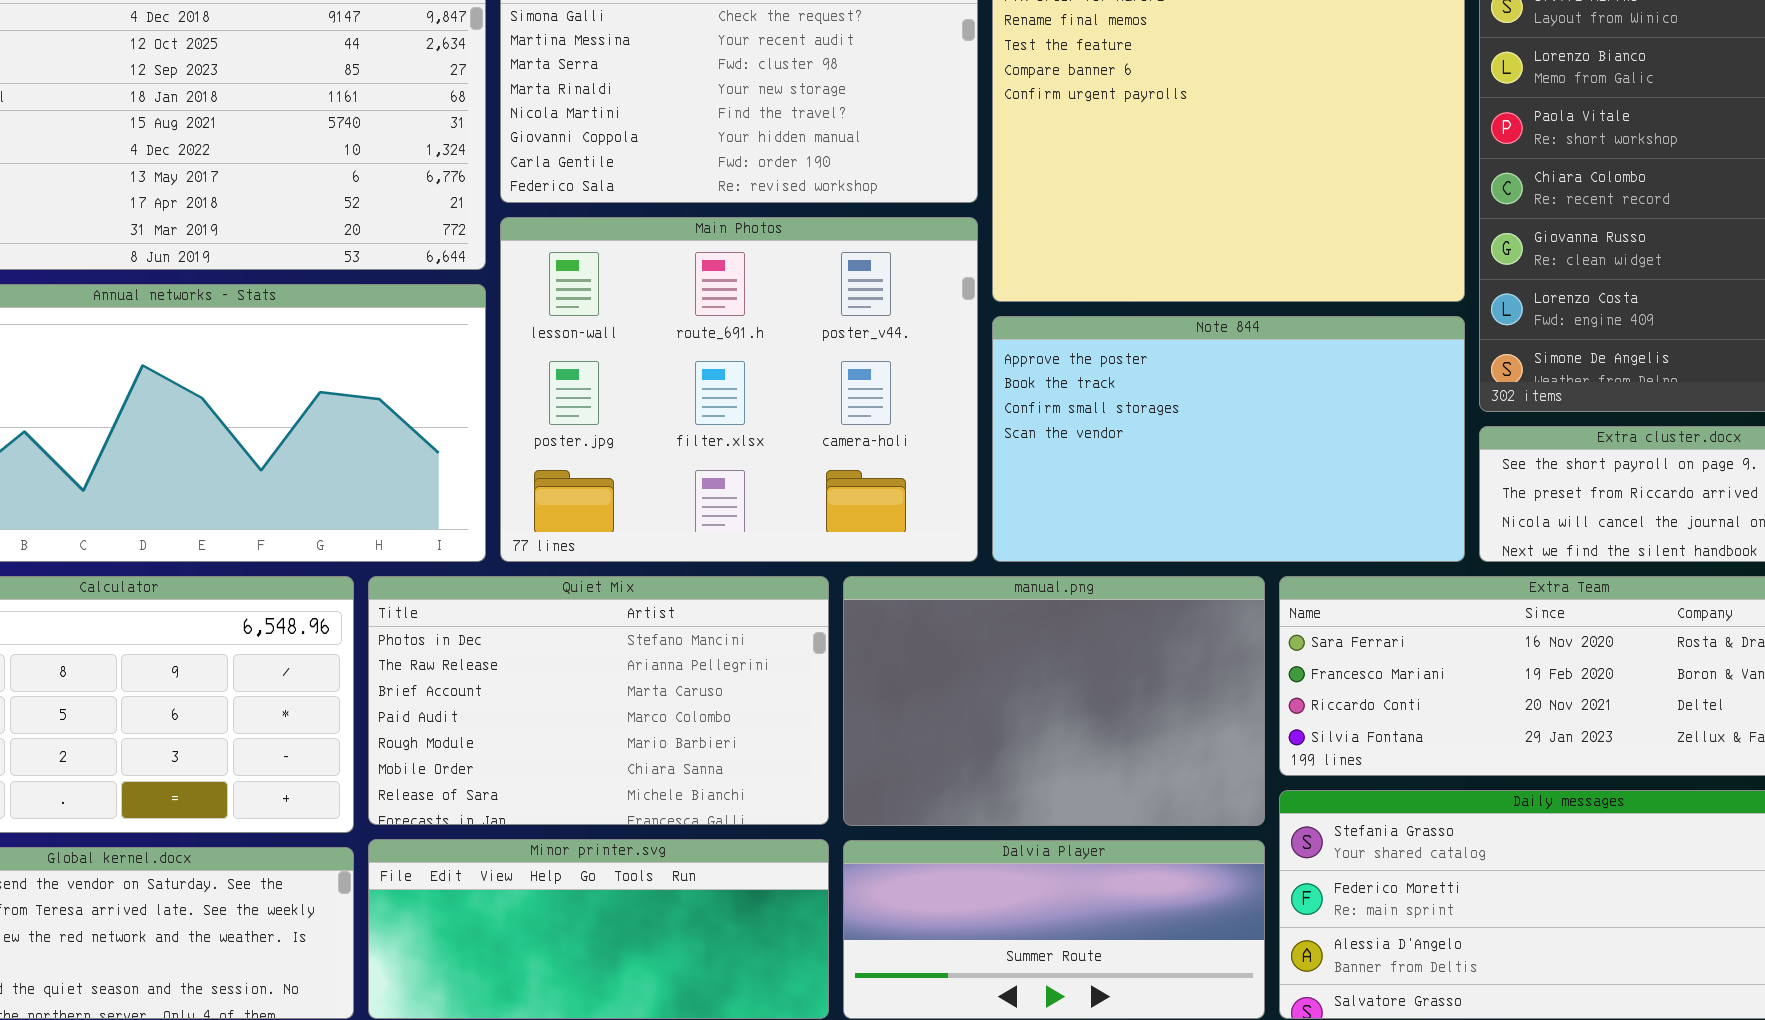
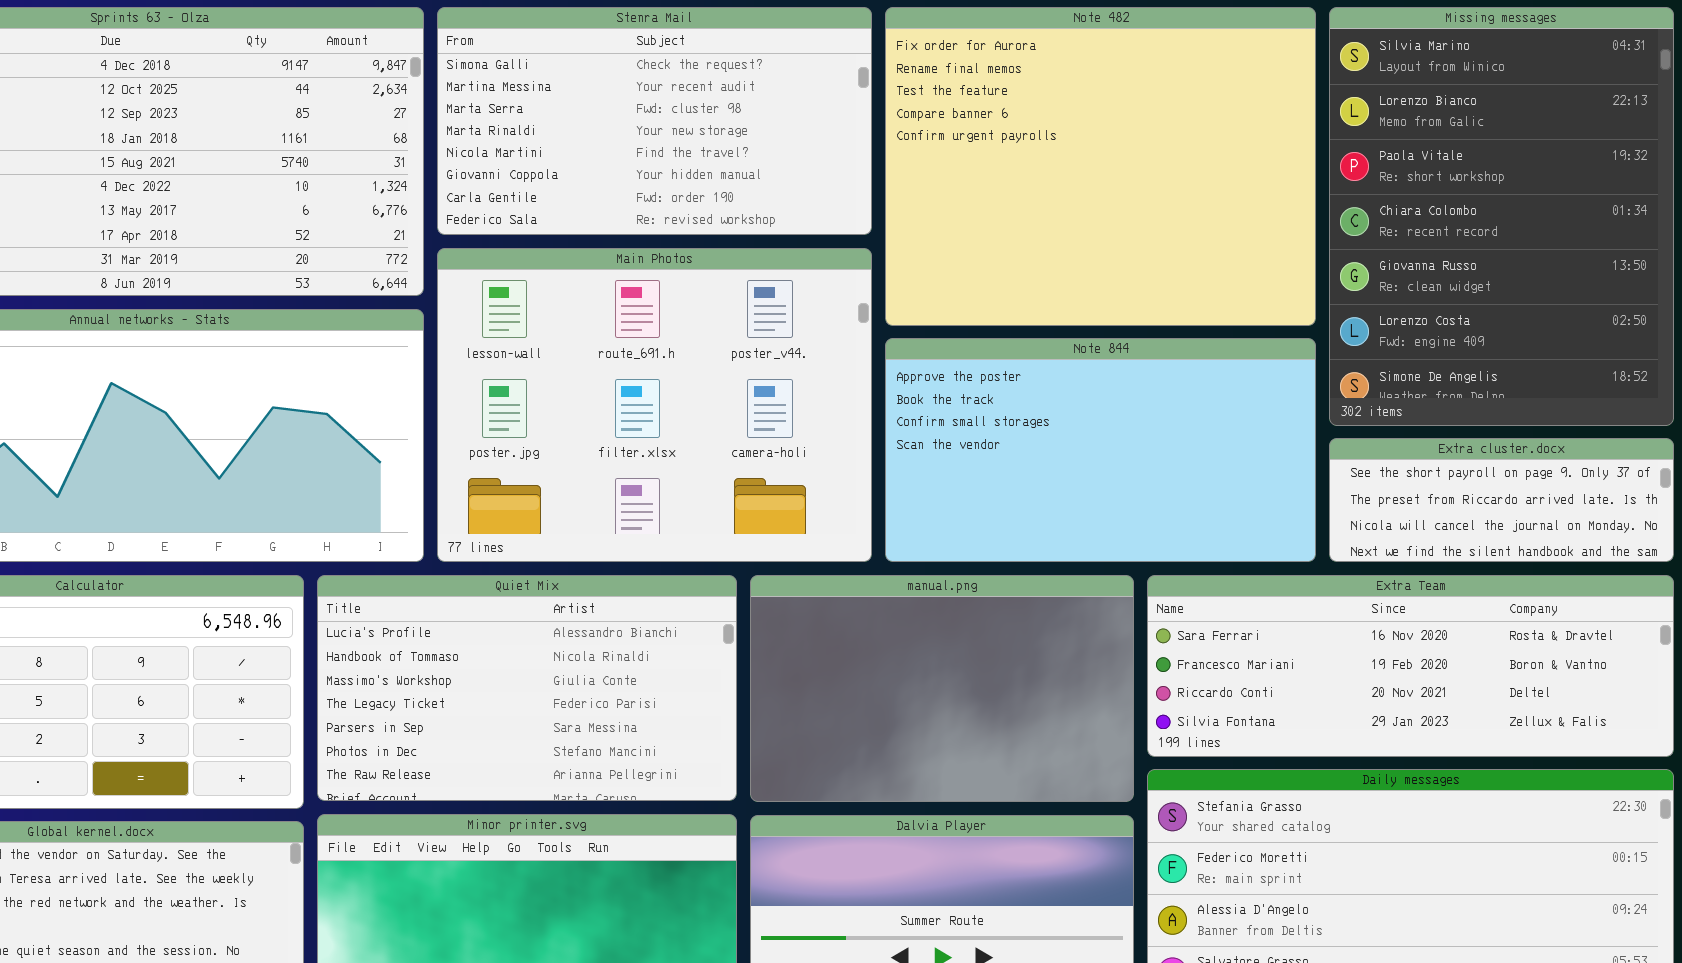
Quiet Mix: [368,576,829,825] -> [317,575,737,801], scrolled up 5 rows

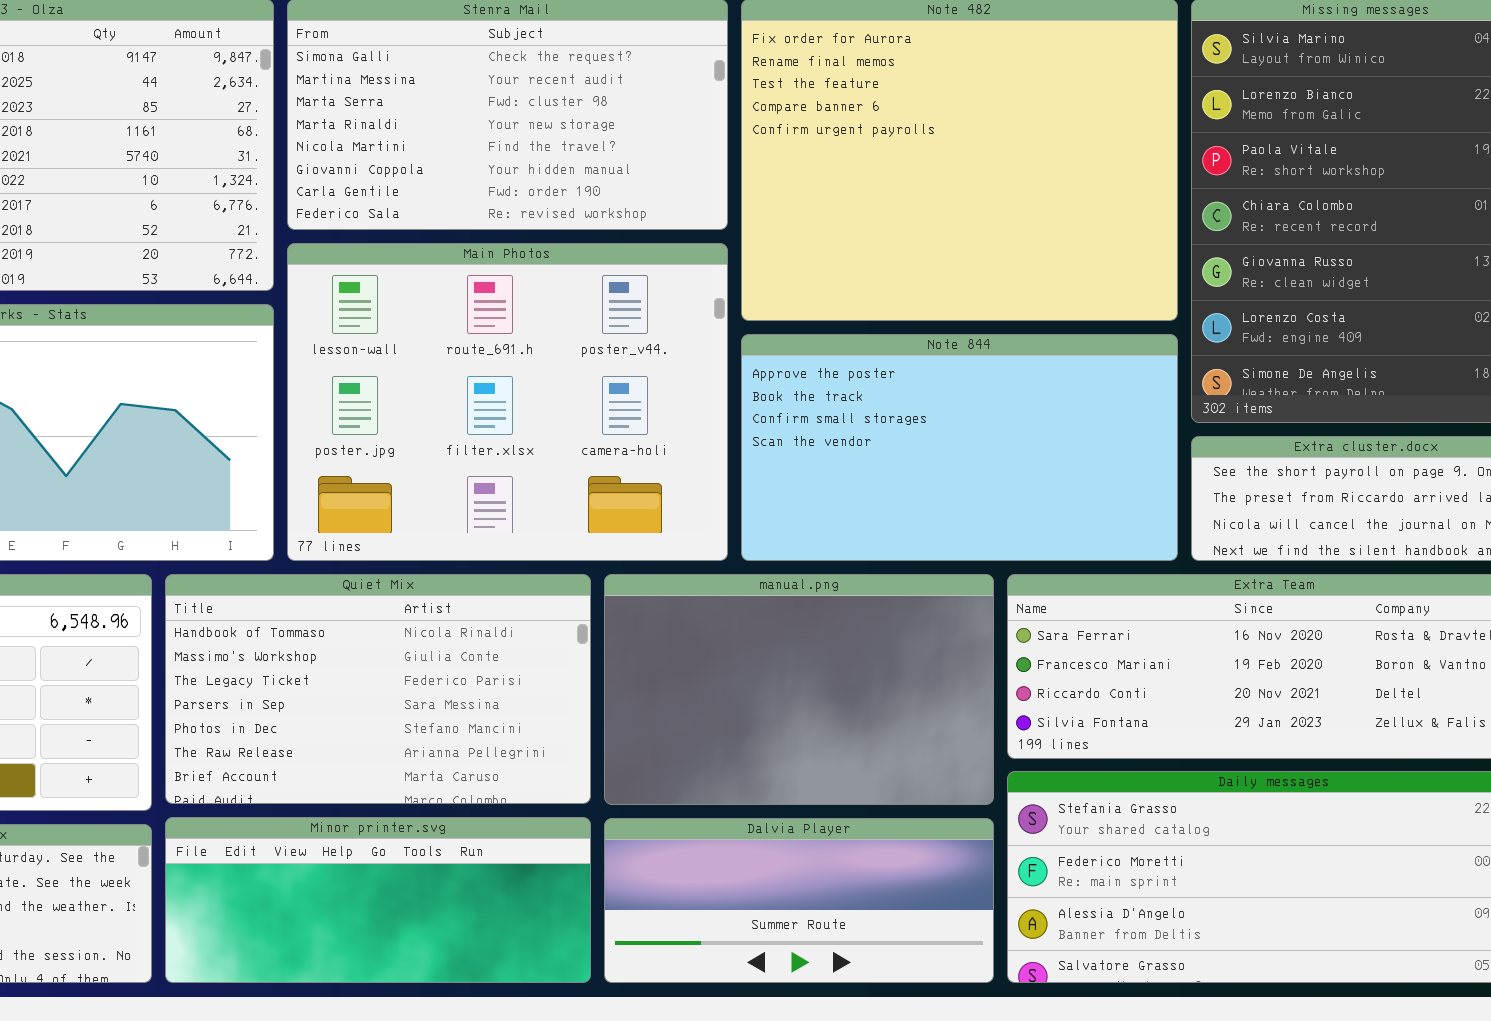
Quiet Mix: [317,575,737,801] -> [165,574,591,804], scrolled down 1 row

